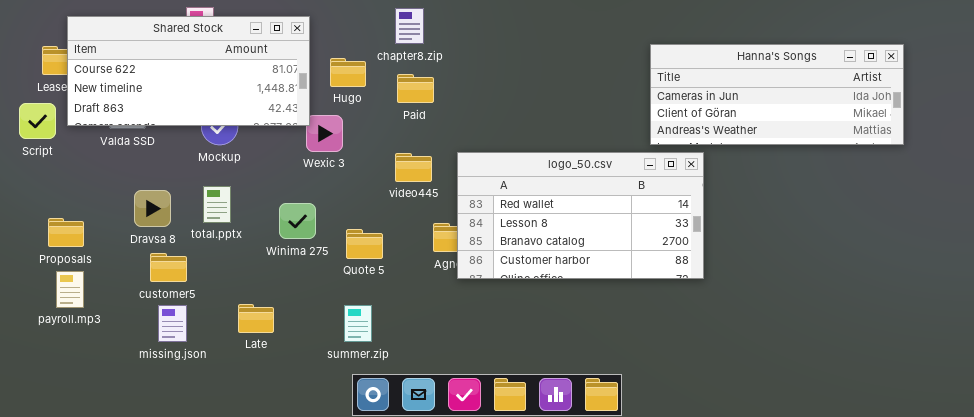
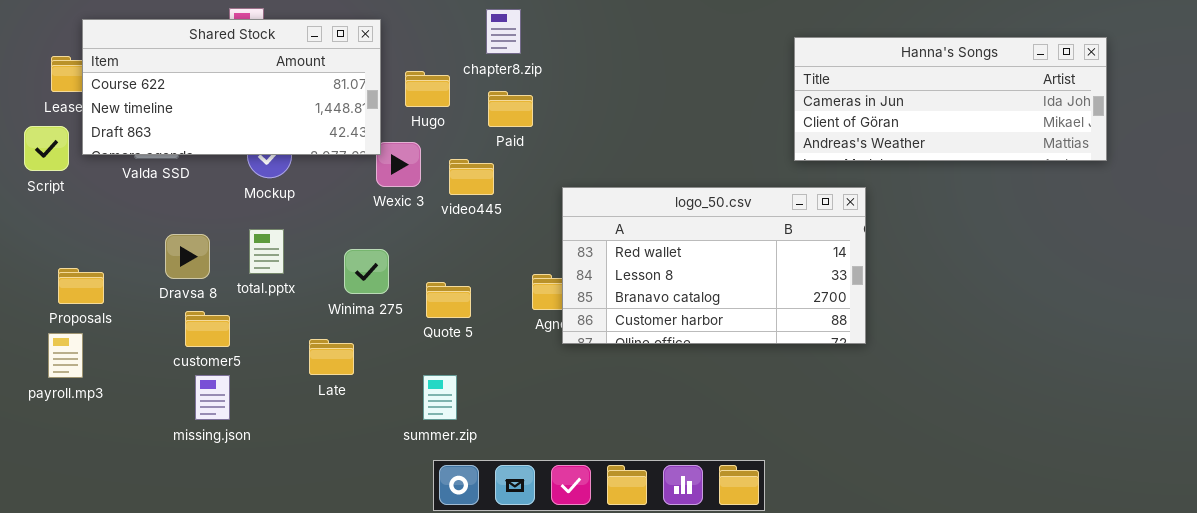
Hanna's Songs: [650,44,904,145] -> [794,37,1107,161], moved
video445: [395,153,432,182] -> [449,159,494,195], moved
payroll.mp3: [56,271,84,308] -> [48,333,83,378], moved
Late: [238,304,274,333] -> [309,339,354,375], moved

